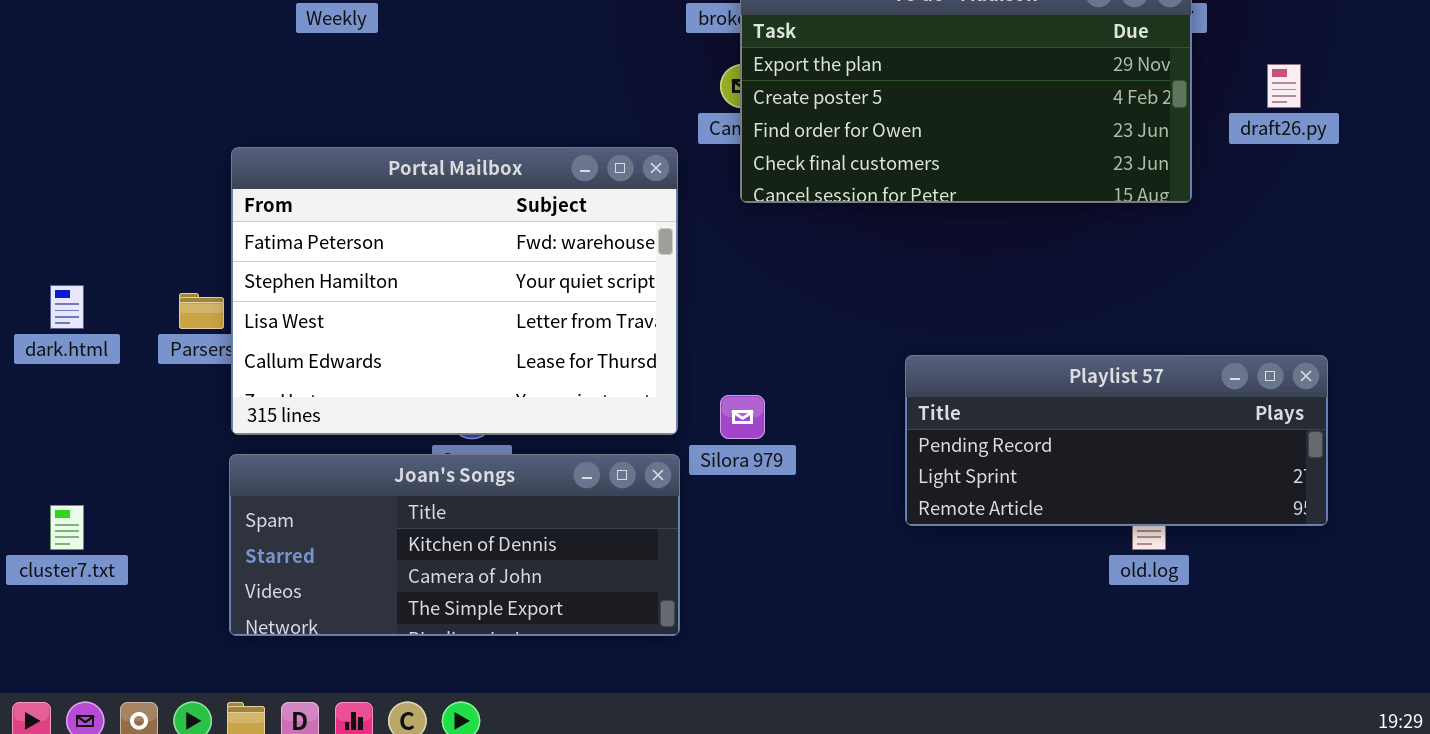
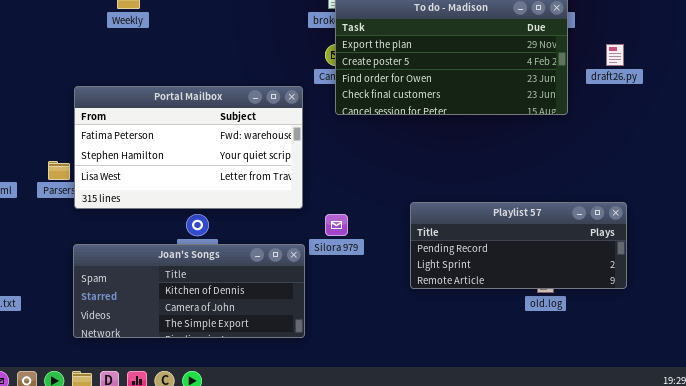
Portal Mailbox: [231,147,678,435] -> [74,86,303,209], resized
Playlist 57: [905,355,1328,526] -> [410,202,627,289], moved

